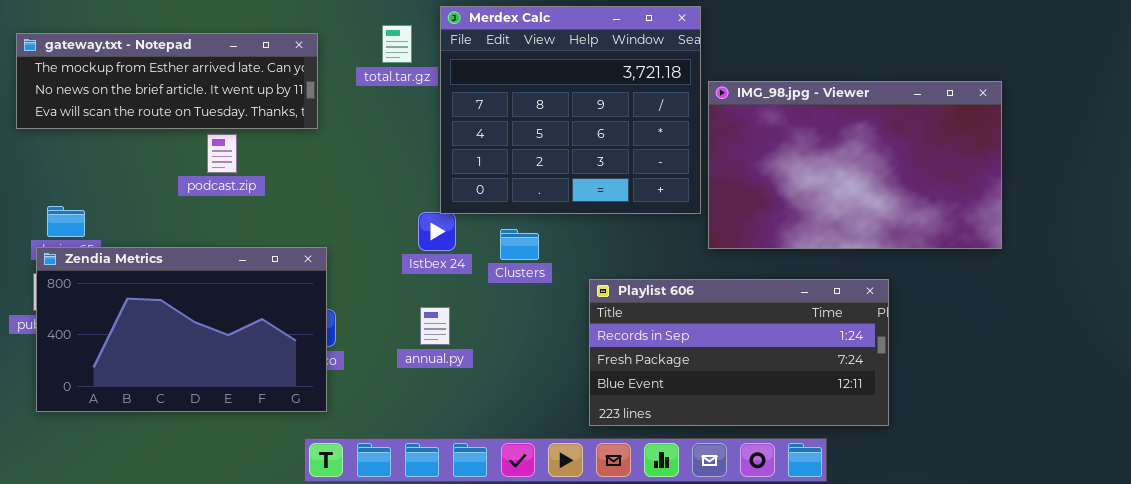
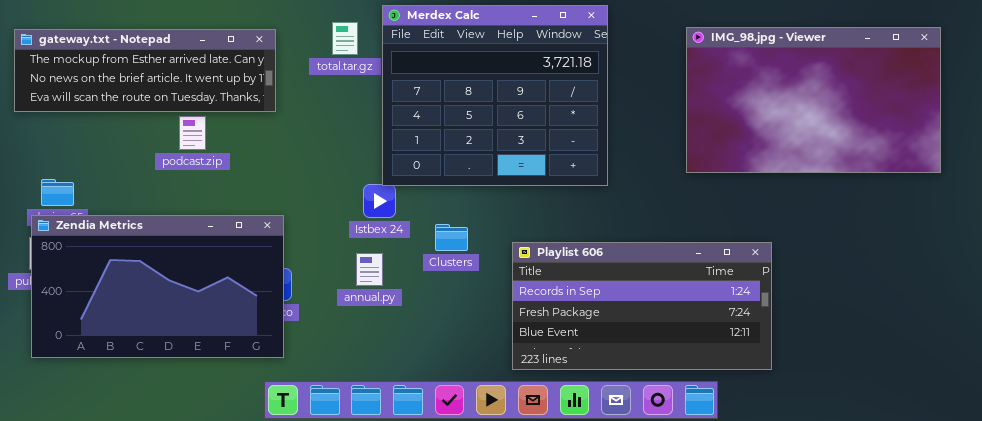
IMG_98.jpg - Viewer: [708,81,1002,249] -> [686,27,941,173], moved
Clusters: [500,229,539,260] -> [435,224,468,251], moved
annual.py: [420,307,450,345] -> [356,253,383,286], moved

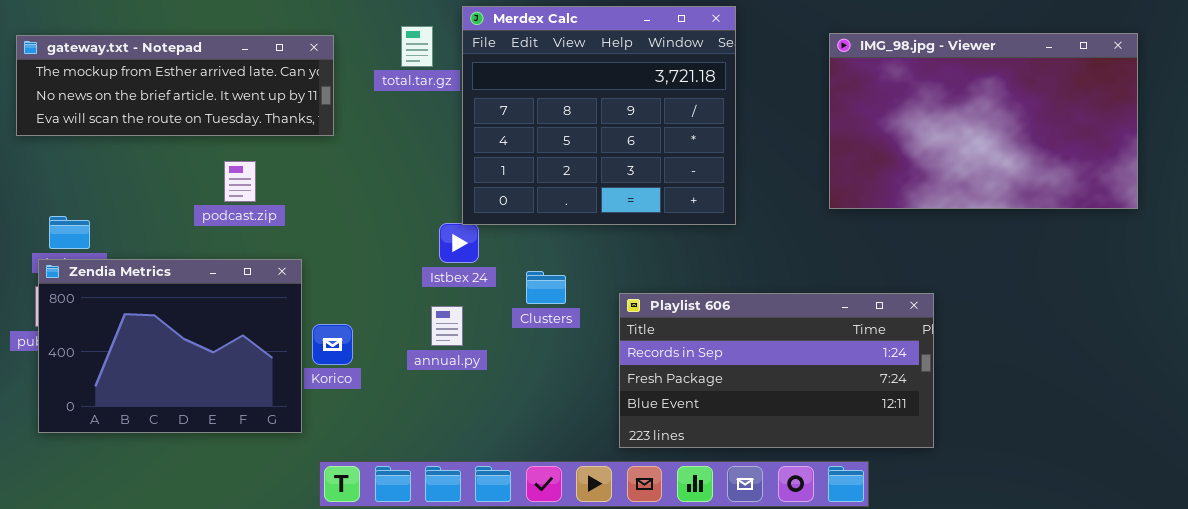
podcast.zip: [179,116,206,150] -> [224,161,256,202], moved
Zendia Metrics: [31,215,284,358] -> [38,259,302,433], resized

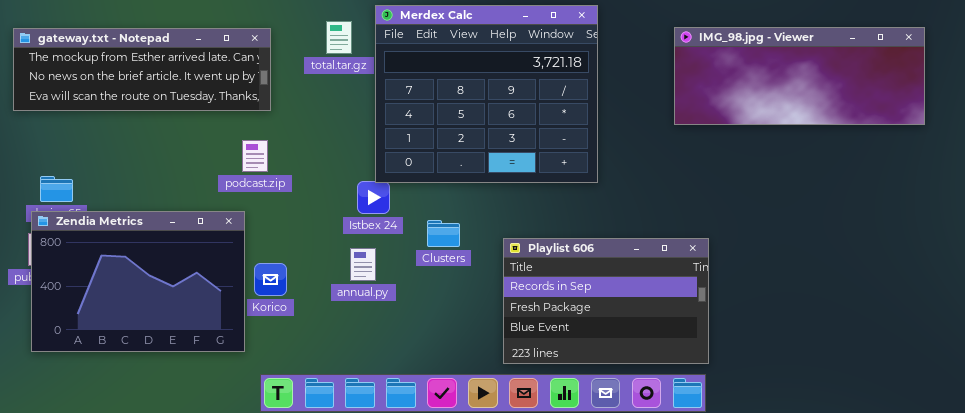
IMG_98.jpg - Viewer: [829,33,1138,209] -> [674,27,925,125], resized
podcast.zip: [224,161,256,202] -> [242,140,268,172], moved
Playlist 606: [619,293,934,448] -> [503,238,709,364], resized

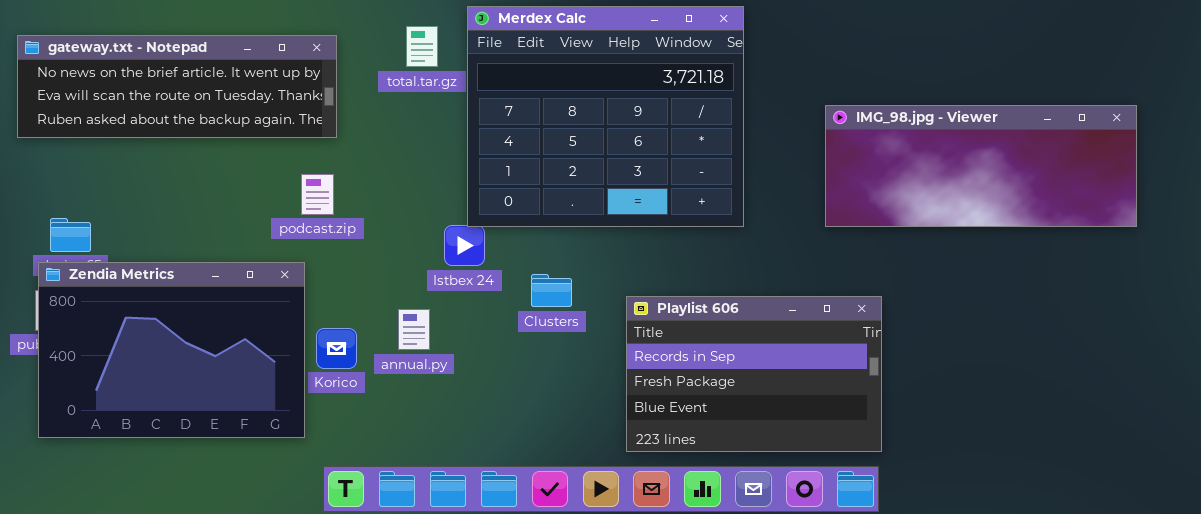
IMG_98.jpg - Viewer: [674,27,925,125] -> [825,105,1137,227], moved
gateway.txt - Notepad: [13,28,271,111] -> [17,35,337,138], scrolled down 1 row
annual.py: [350,248,376,281] -> [398,309,430,350], moved

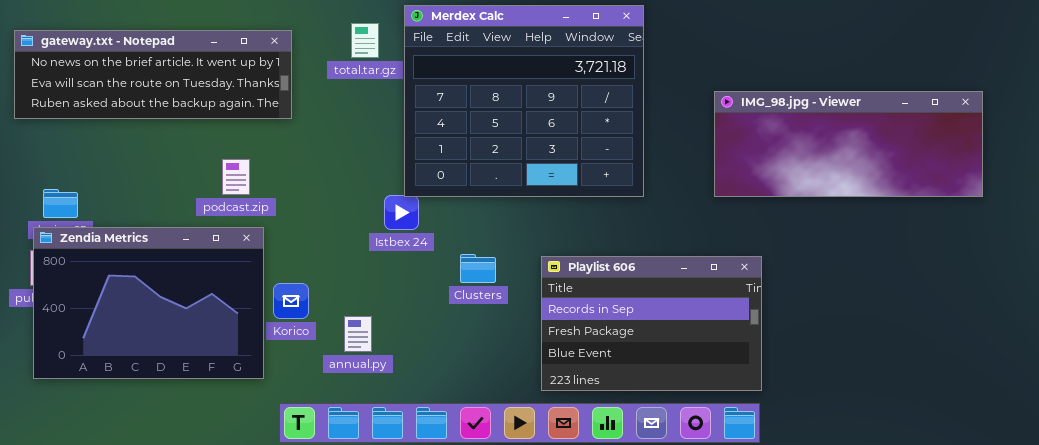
podcast.zip: [301,174,334,215] -> [222,159,250,195], moved
Clusters: [531,274,572,307] -> [460,254,496,283], moved
annual.py: [398,309,430,350] -> [344,316,372,352], moved

